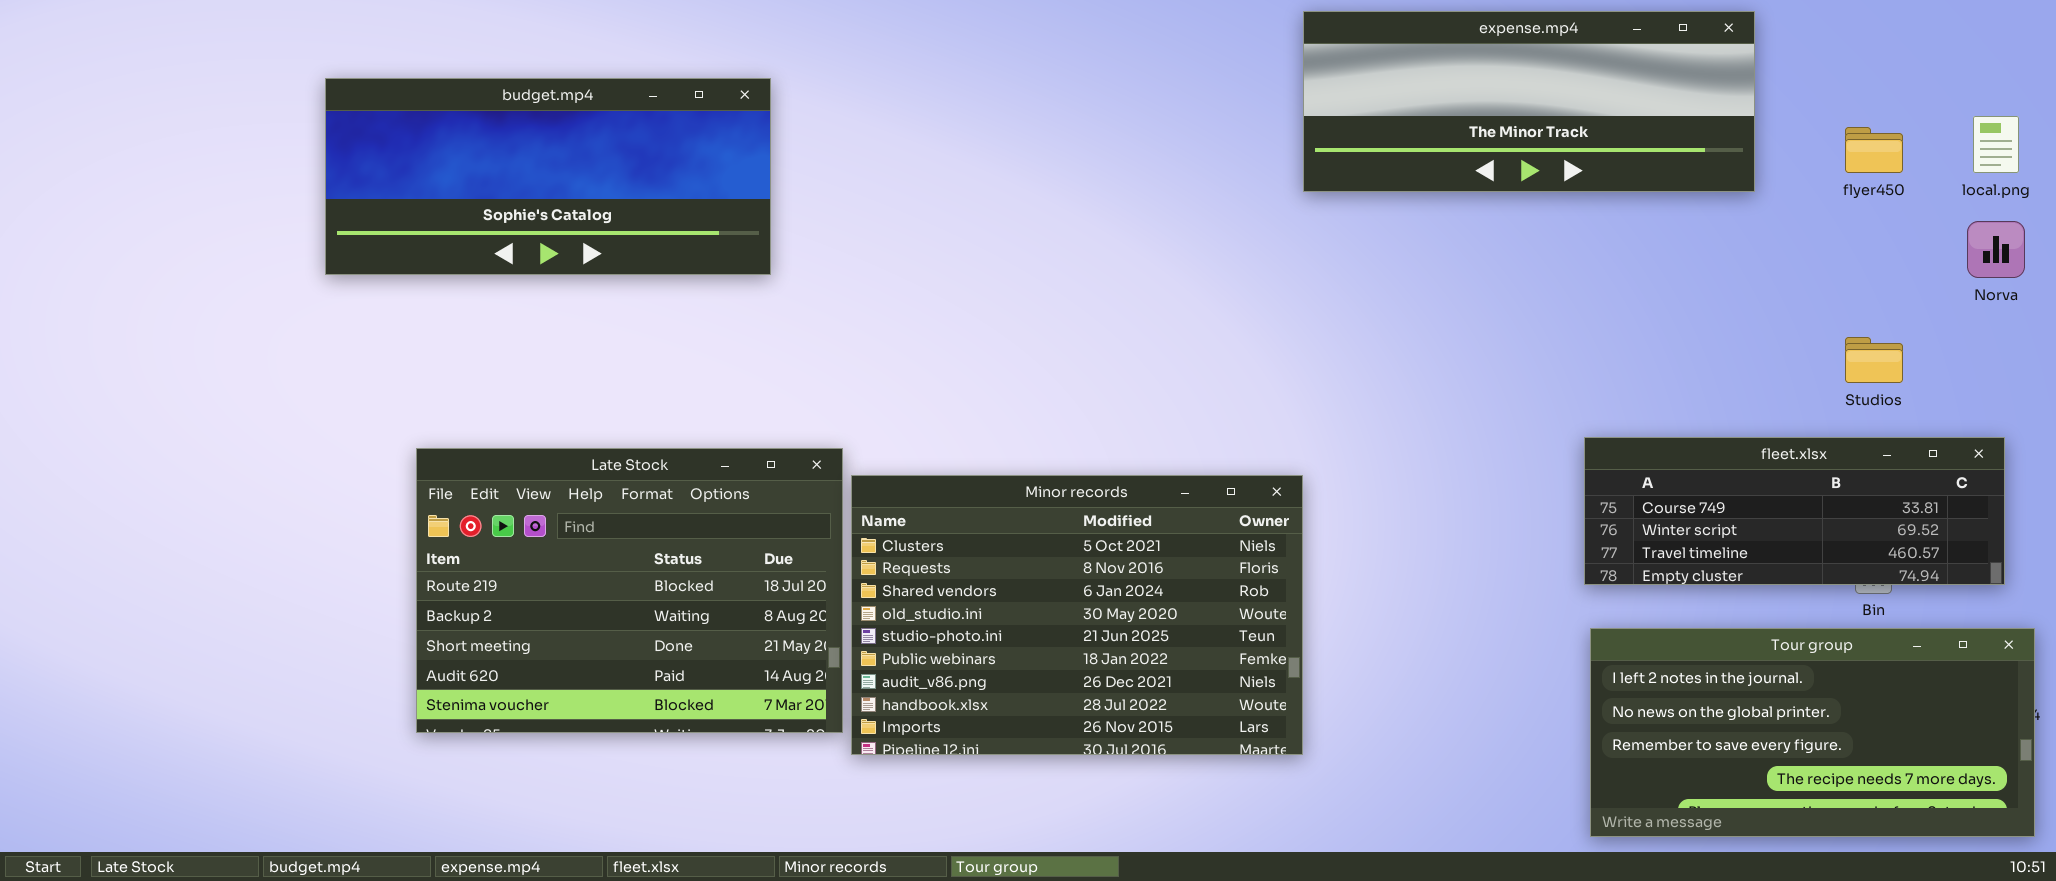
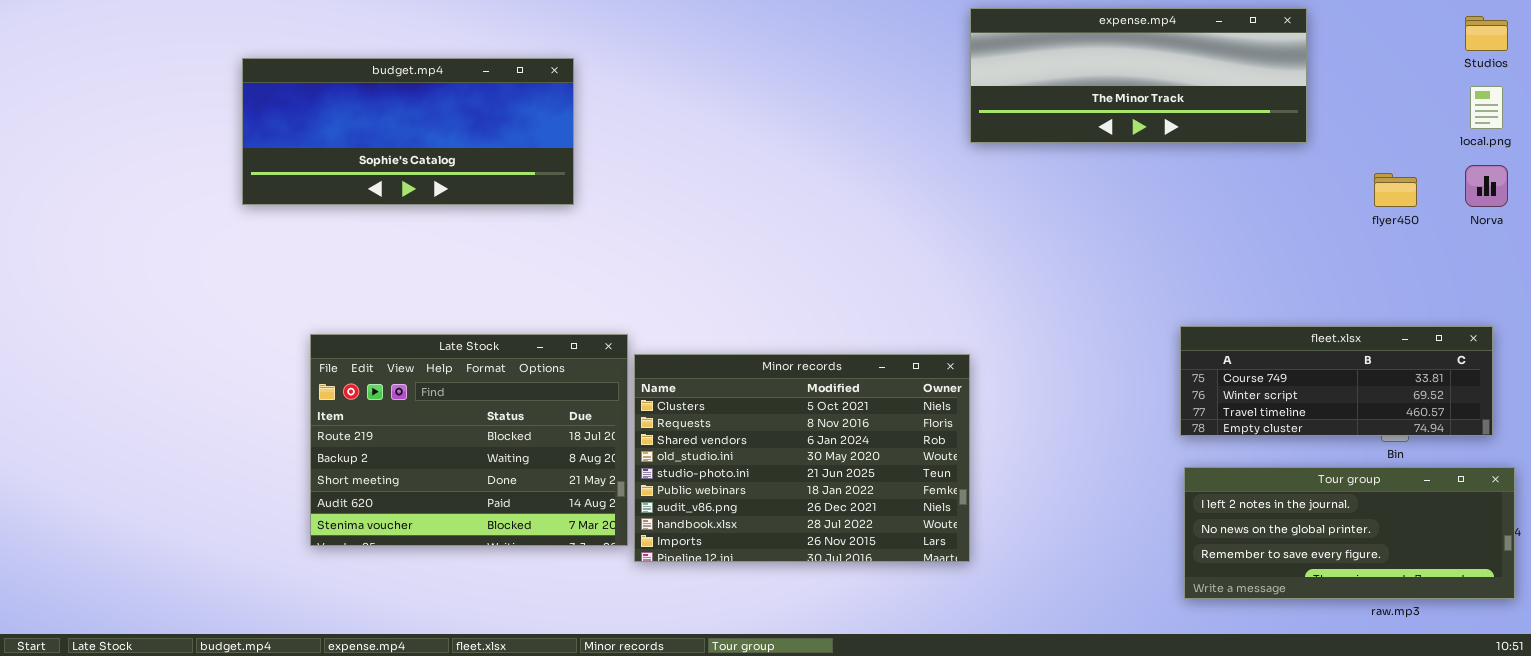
flyer450: [1845,127,1903,173] -> [1374,173,1417,207], moved
Studios: [1845,337,1903,383] -> [1465,16,1508,51], moved
Tour group: [1590,628,2035,837] -> [1184,467,1515,599], resized

